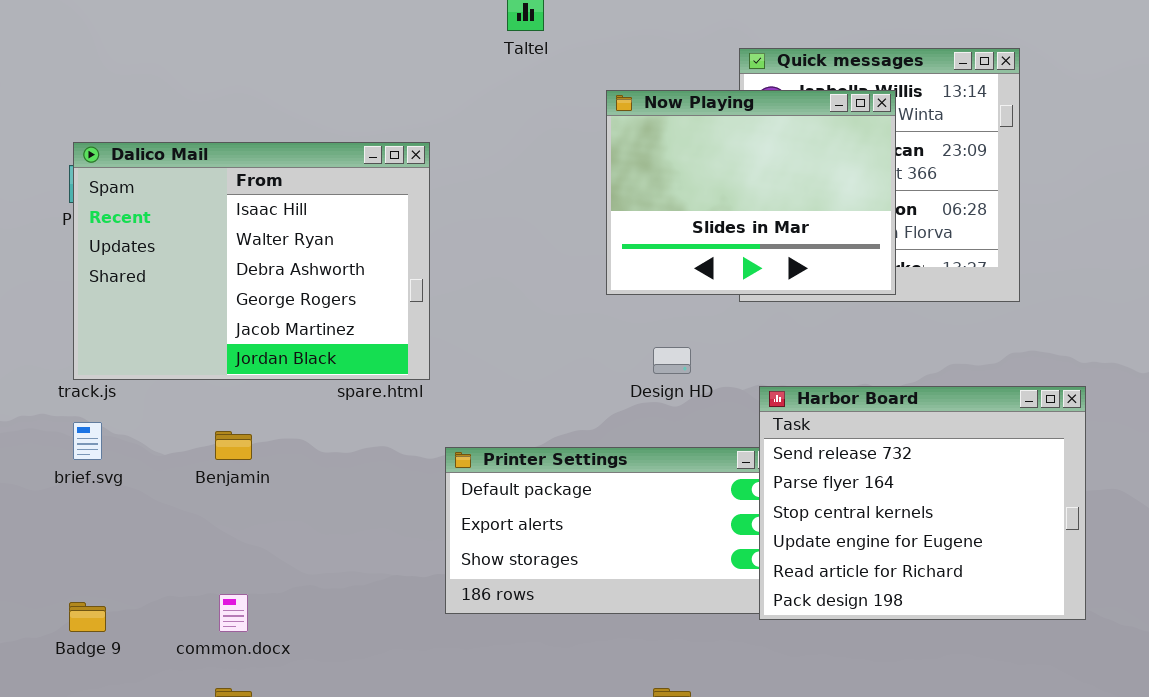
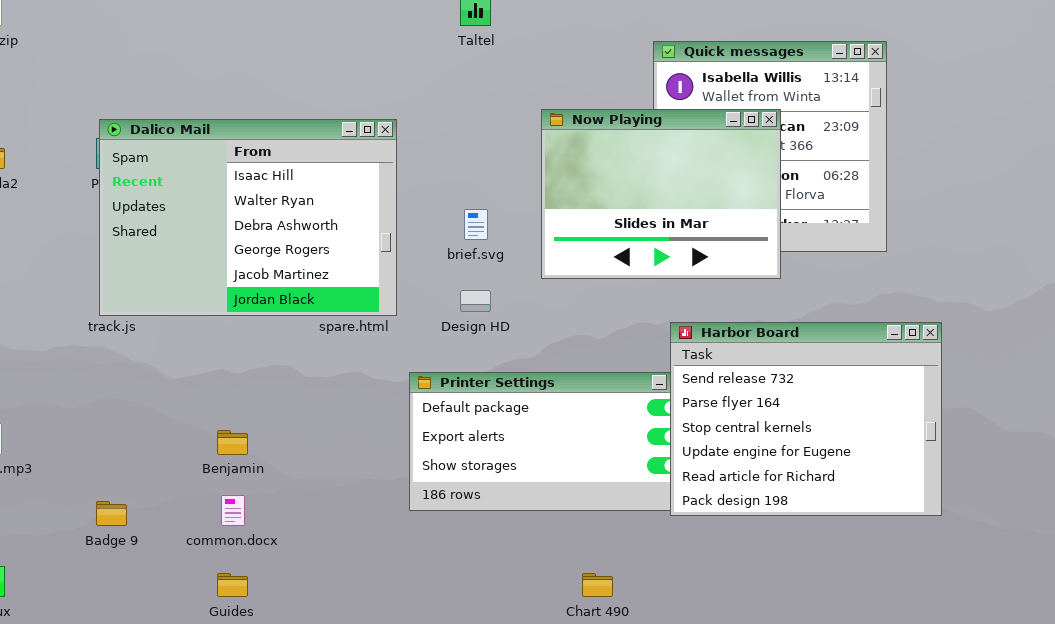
Now Playing: [606,90,896,295] -> [541,109,781,279], moved
Design HD: [653,347,691,374] -> [460,290,491,312], moved
brief.svg: [73,422,102,460] -> [464,209,488,240], moved
Benjamin: [215,431,252,460] -> [217,430,248,455], moved

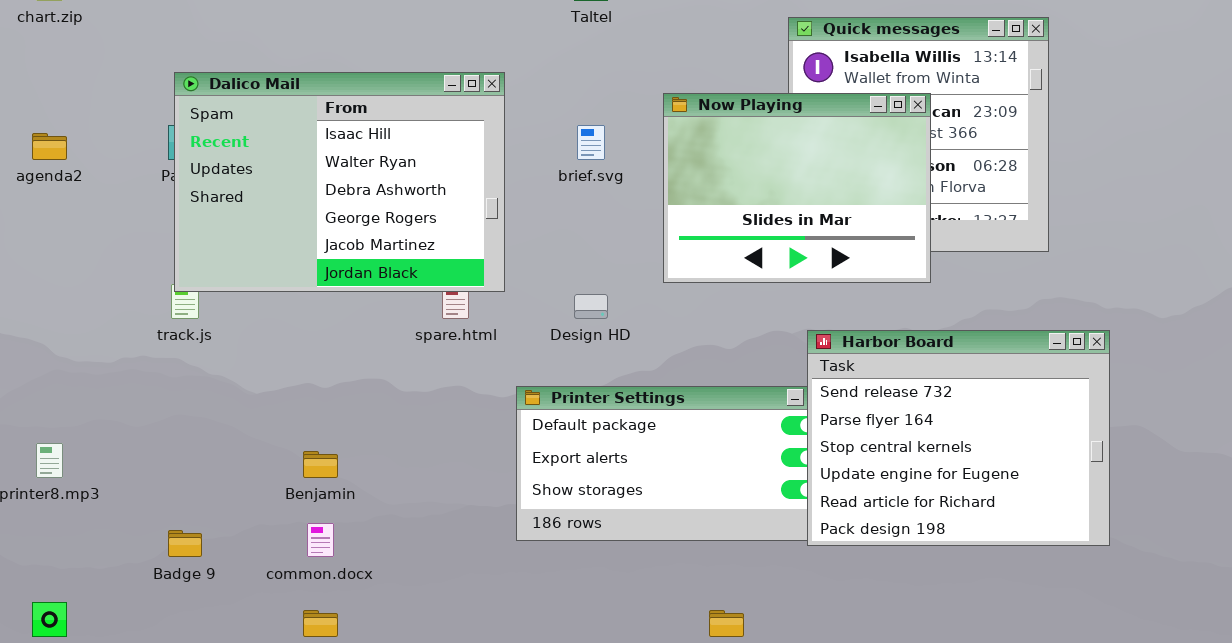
Dalico Mail: [99,119,397,316] -> [174,72,505,292], moved
brief.svg: [464,209,488,240] -> [577,125,605,160], moved

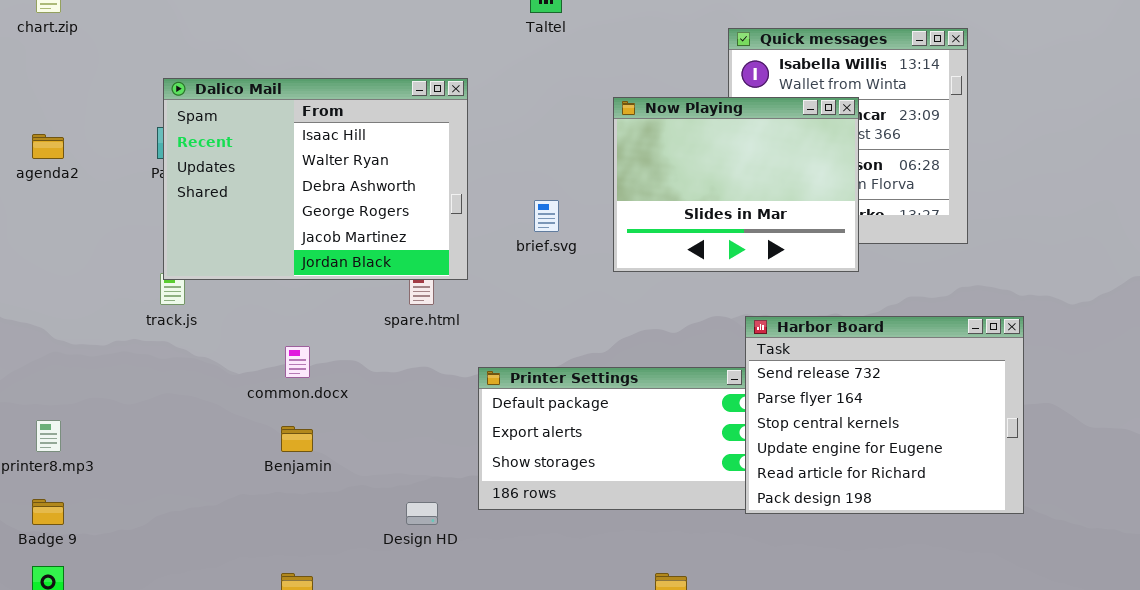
brief.svg: [577,125,605,160] -> [534,200,559,232], moved
Design HD: [574,294,608,319] -> [406,502,438,525], moved
common.docx: [307,523,334,557] -> [285,346,310,378], moved
Badge 9: [168,530,202,557] -> [32,499,64,525], moved

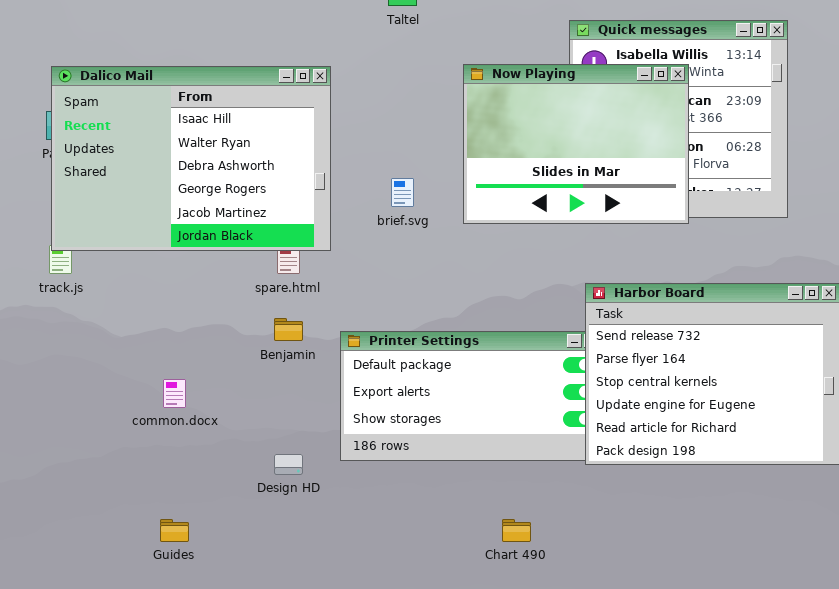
Now Playing: [613,97,859,272] -> [463,64,689,224], moved
common.docx: [285,346,310,378] -> [163,379,186,408], moved
Benjamin: [281,426,313,452] -> [274,318,303,341], moved

